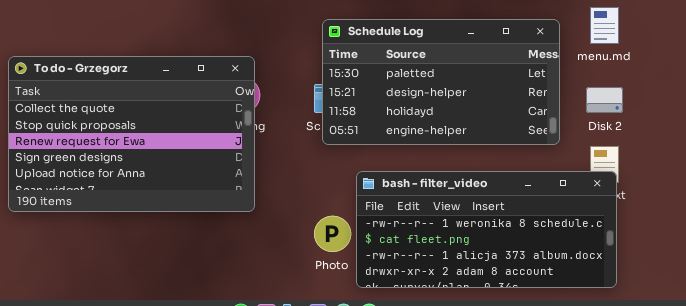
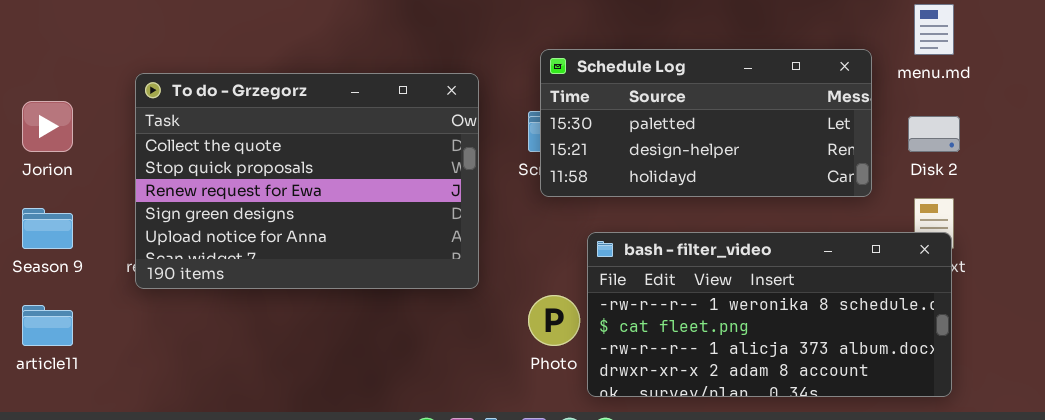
Schedule Log: [322,19,560,145] -> [540,49,872,197], resized
To do - Grzegorz: [8,56,255,212] -> [135,73,479,289], moved

